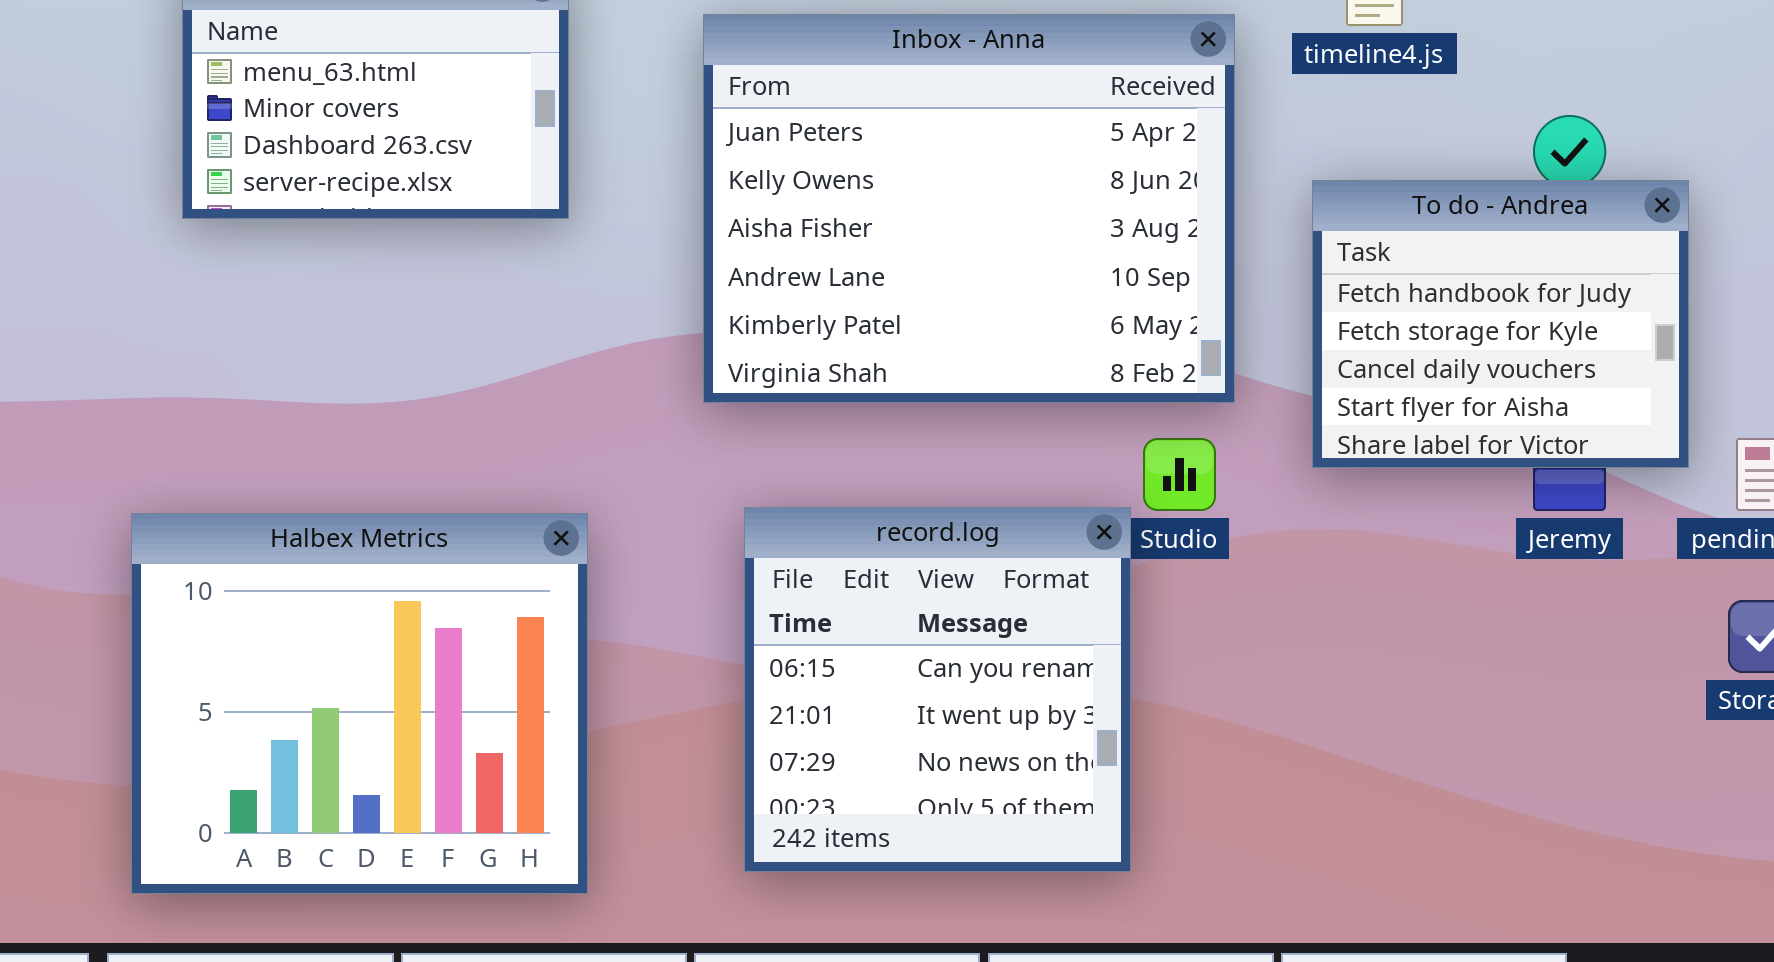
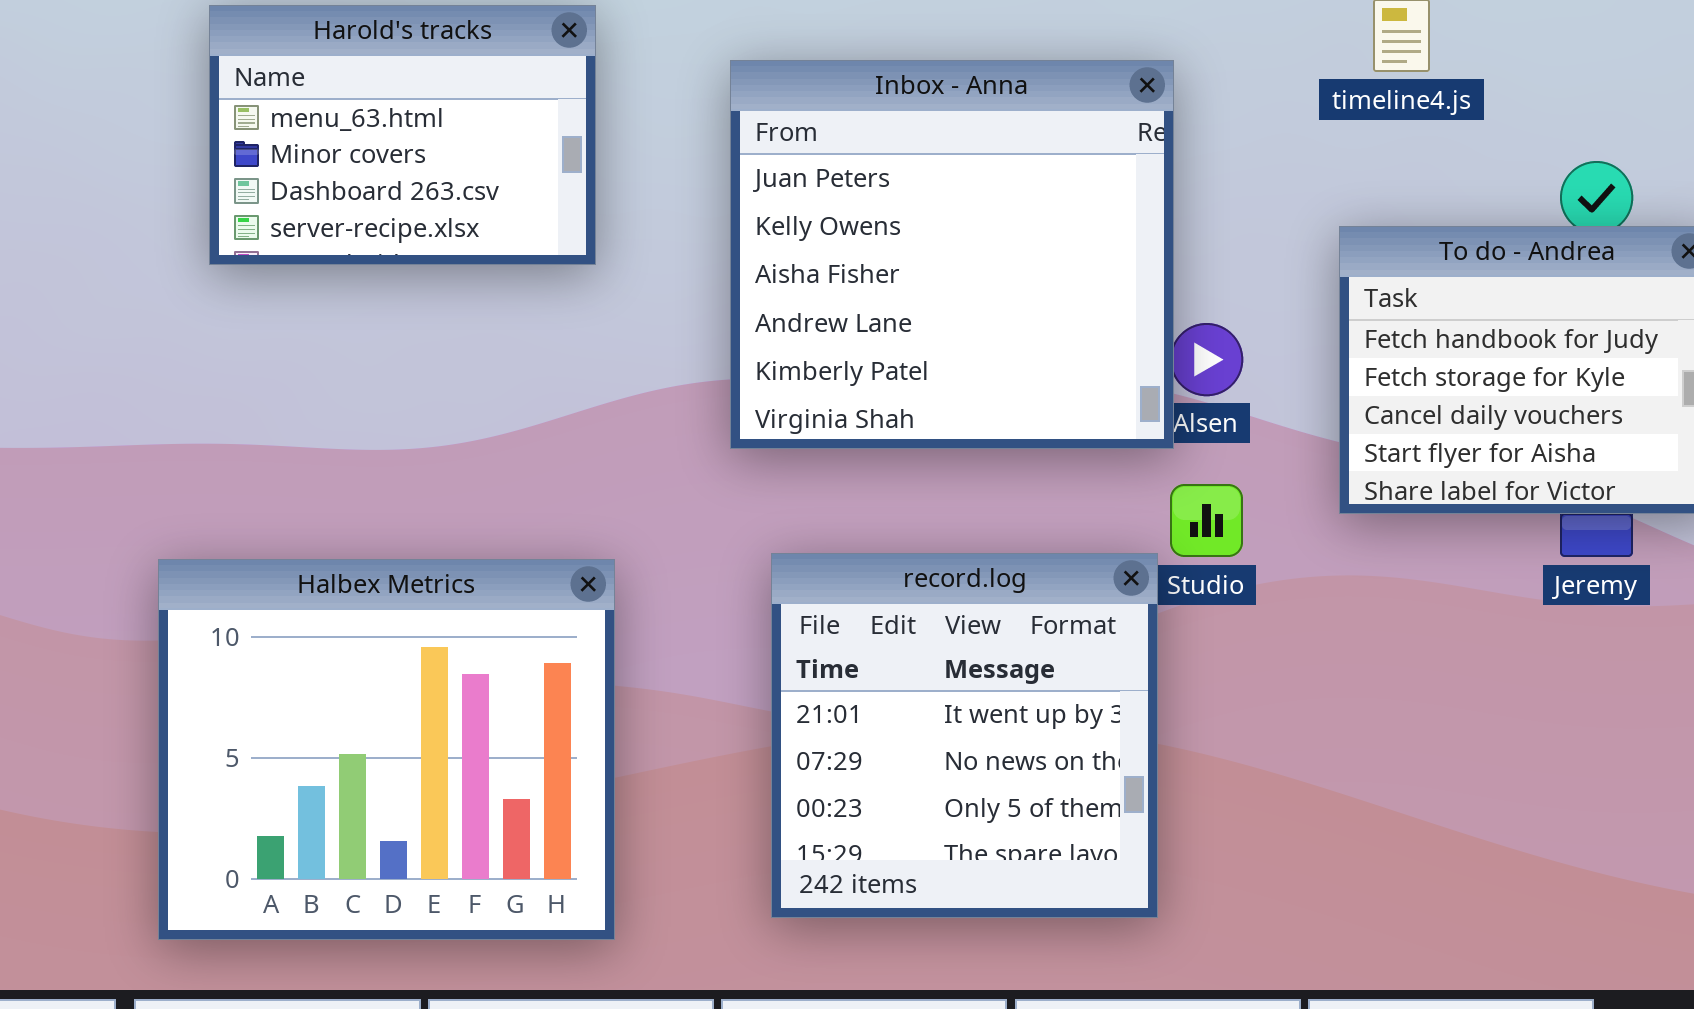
Inbox - Anna: [703,14,1235,403] -> [730,60,1174,449], resized
record.log: [744,507,1131,872] -> [771,553,1158,918], scrolled down 1 row

